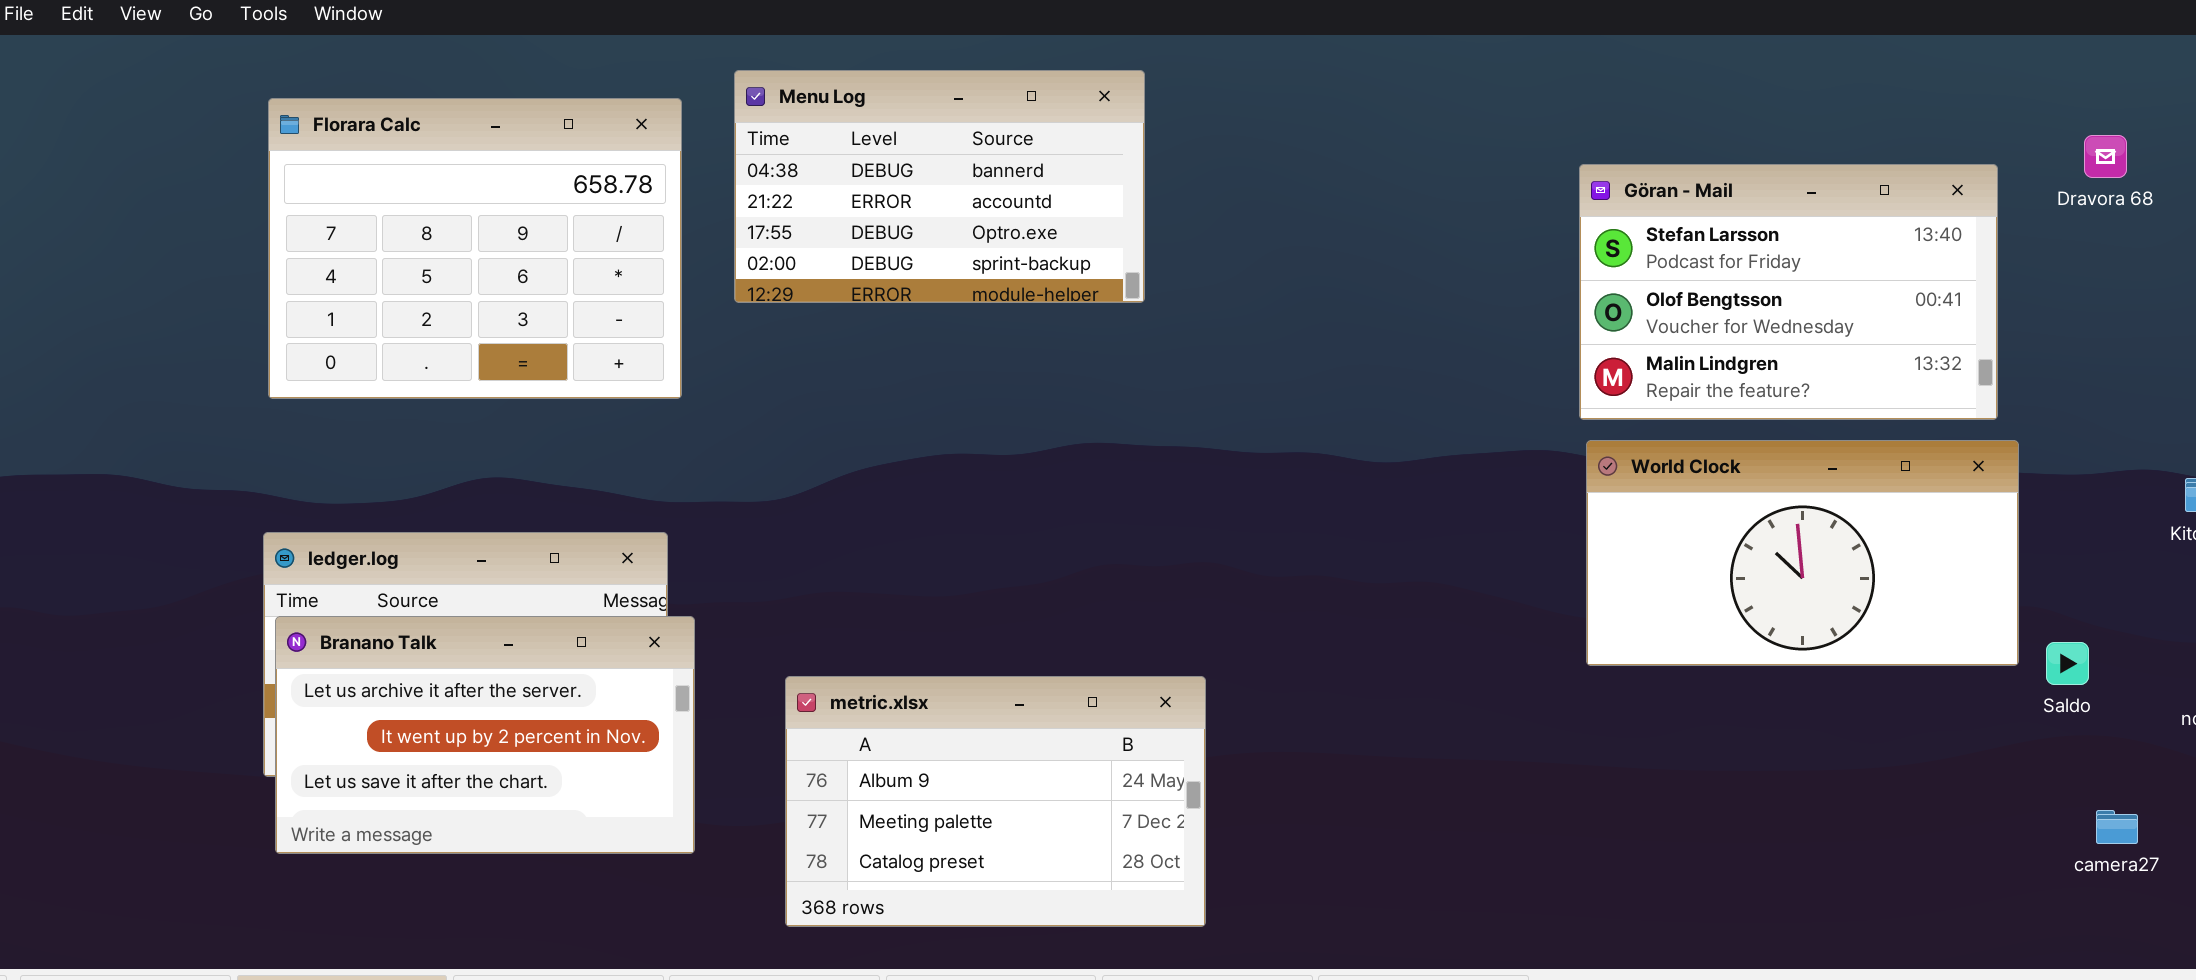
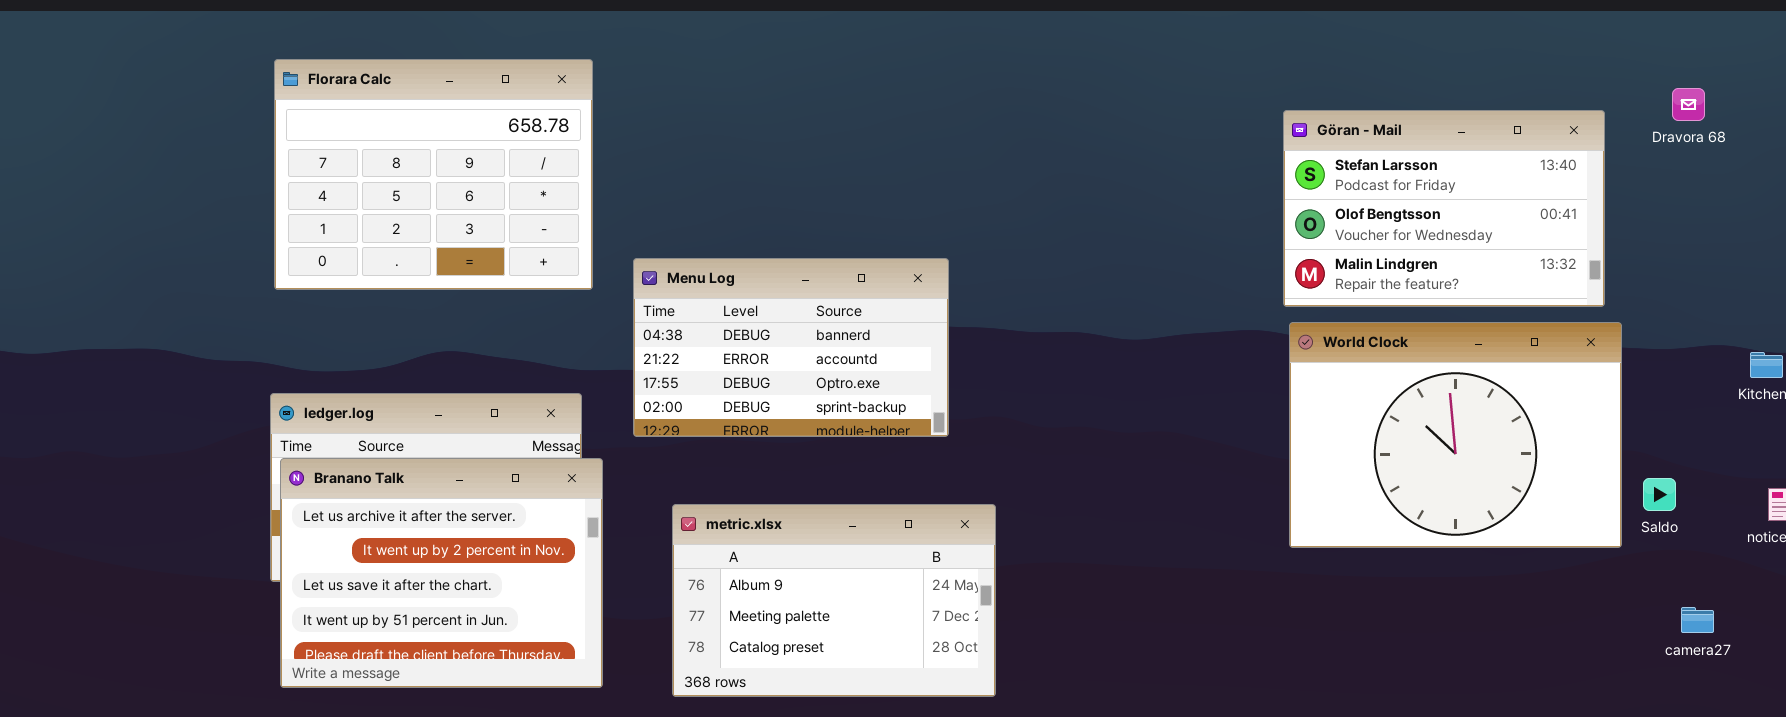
Menu Log: [734,70,1145,303] -> [633,258,949,437], moved
World Clock: [1586,440,2019,666] -> [1289,322,1622,548], resized
Branano Talk: [275,616,695,854] -> [280,458,603,688], resized

